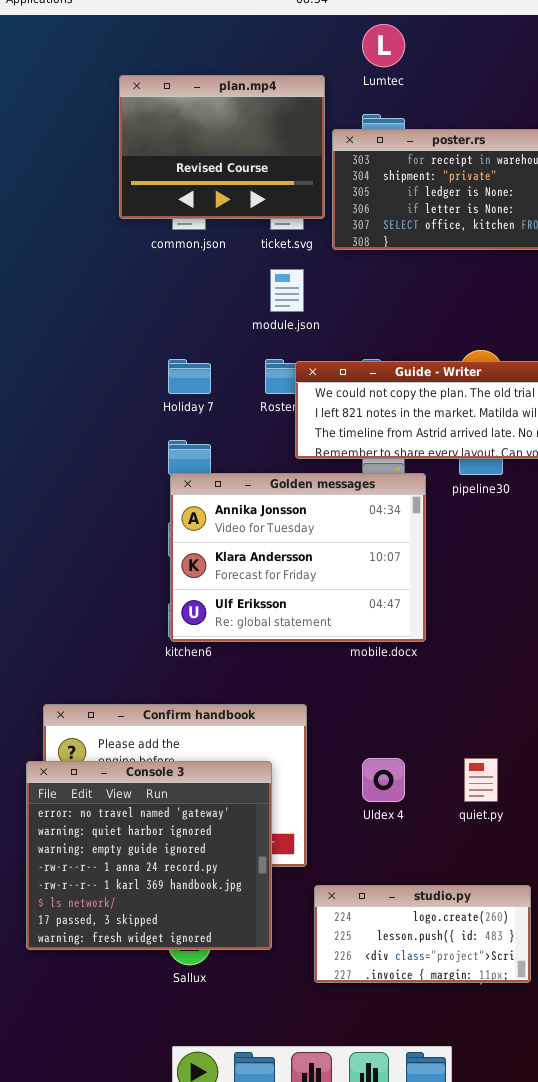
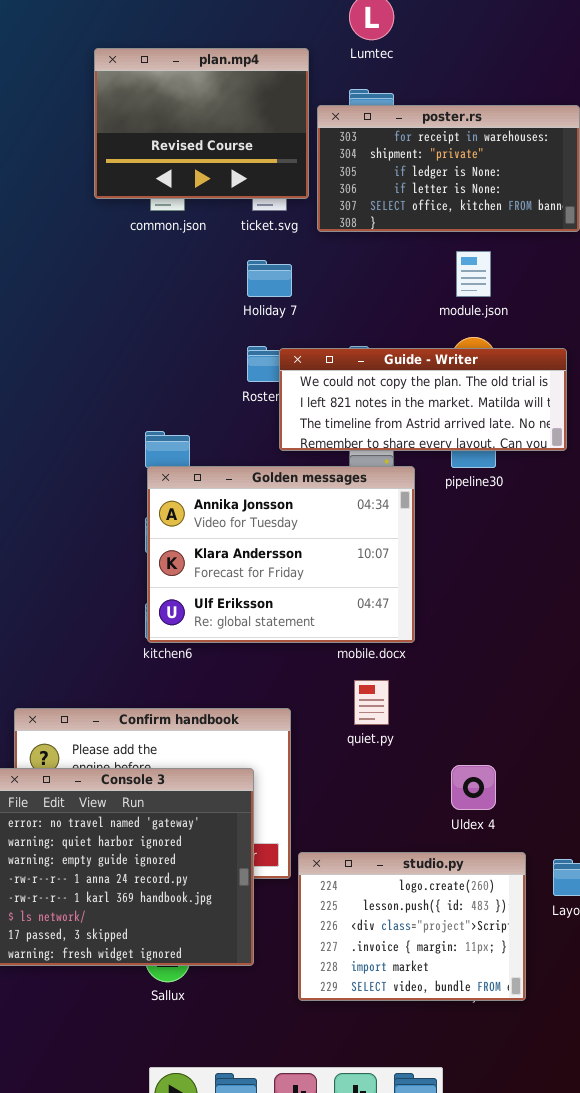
module.json: [270,269,304,312] -> [456,251,491,297], moved
Holiday 7: [168,359,211,394] -> [247,260,292,297], moved
Uldex 4: [362,758,405,802] -> [451,765,496,810], moved
quiet.py: [464,758,498,802] -> [354,680,389,725], moved
studio.py: [314,885,531,983] -> [298,852,526,1001], resized

